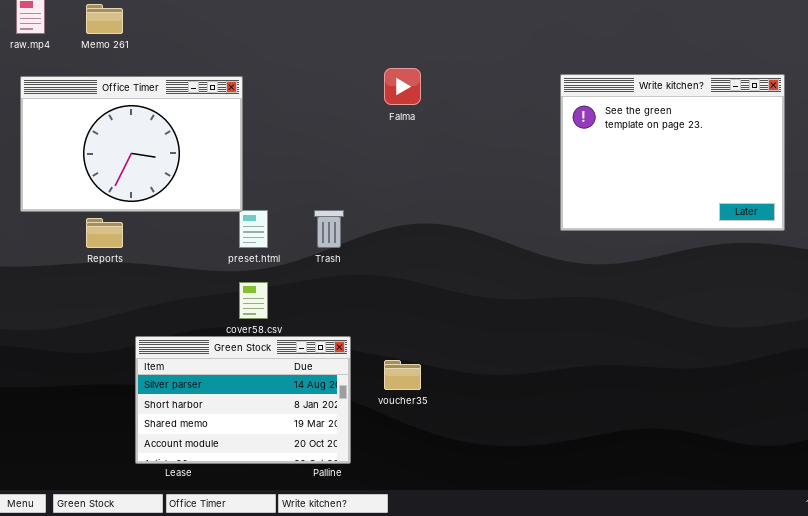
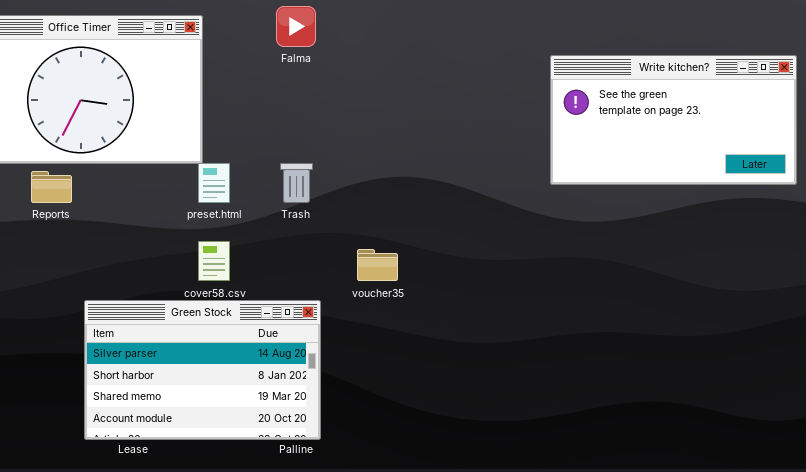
Falma: [384,68,421,105] -> [276,6,316,47], moved
Write kitchen?: [560,74,785,231] -> [550,55,797,185], resized
voucher35: [384,360,421,390] -> [357,249,398,281], moved

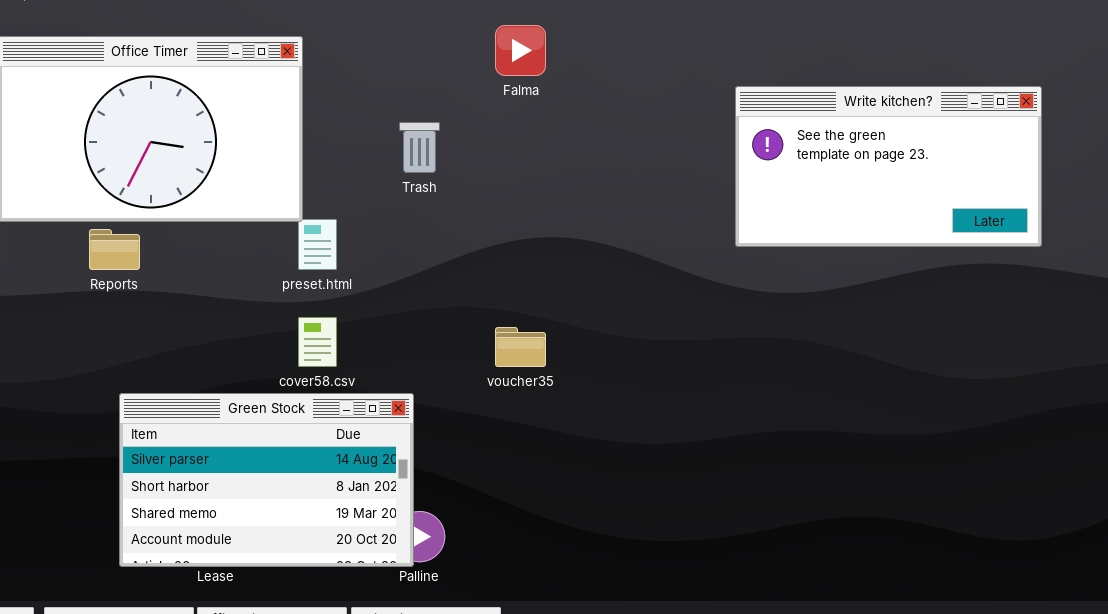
Falma: [276,6,316,47] -> [495,25,546,76], moved
Trash: [280,163,313,203] -> [399,122,440,173], moved
Green Stock: [84,300,321,440] -> [119,393,414,567], moved

